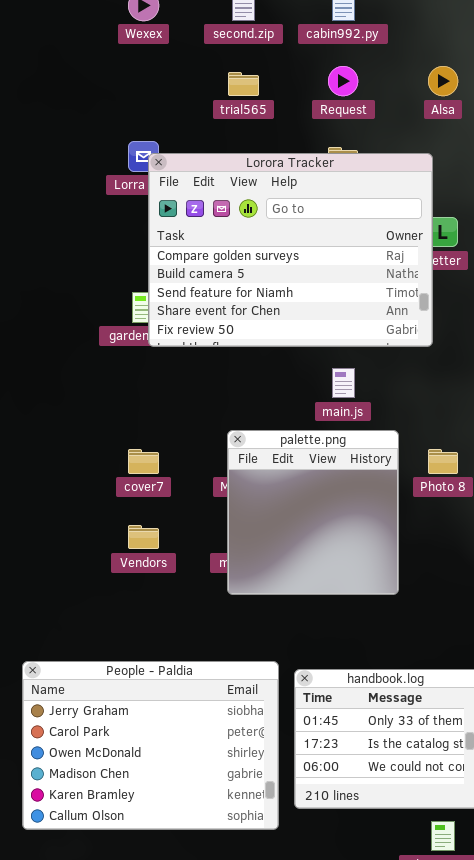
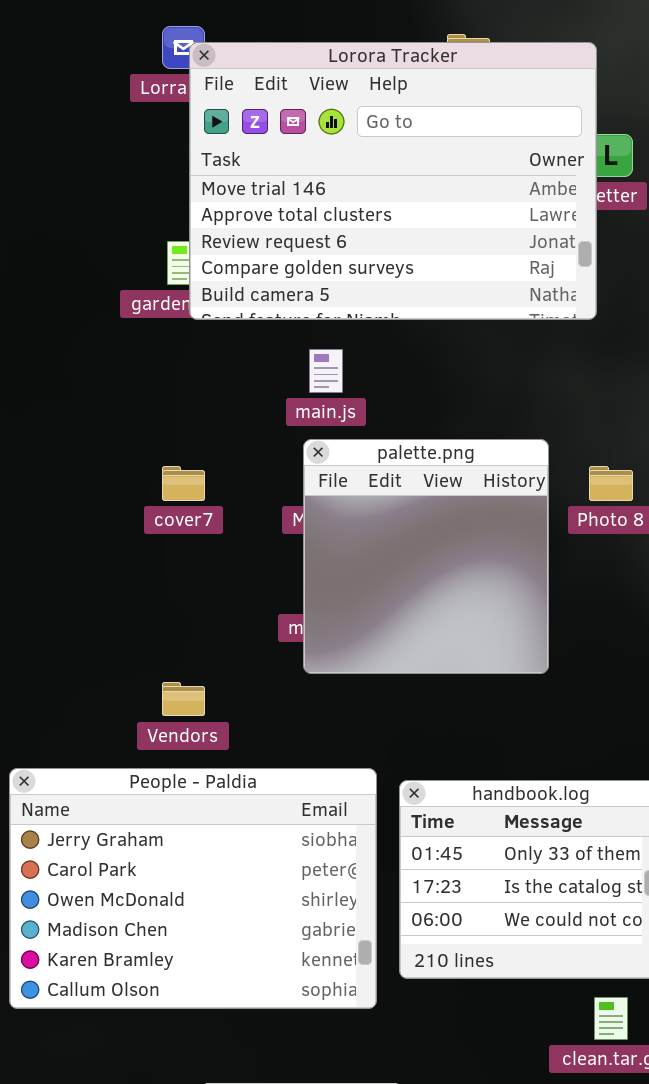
Lorora Tracker: [148,153,433,347] -> [189,42,597,320], scrolled up 3 rows
main.js: [332,368,355,398] -> [309,349,343,393], moved
Vendors: [128,525,159,549] -> [162,682,205,716], moved

